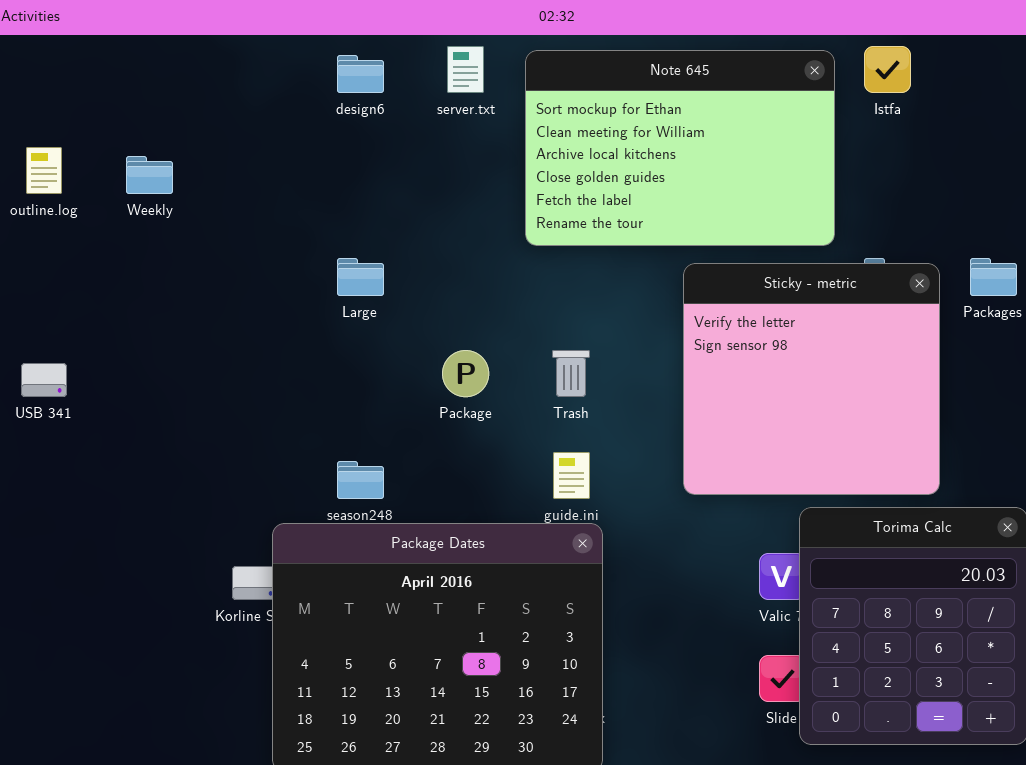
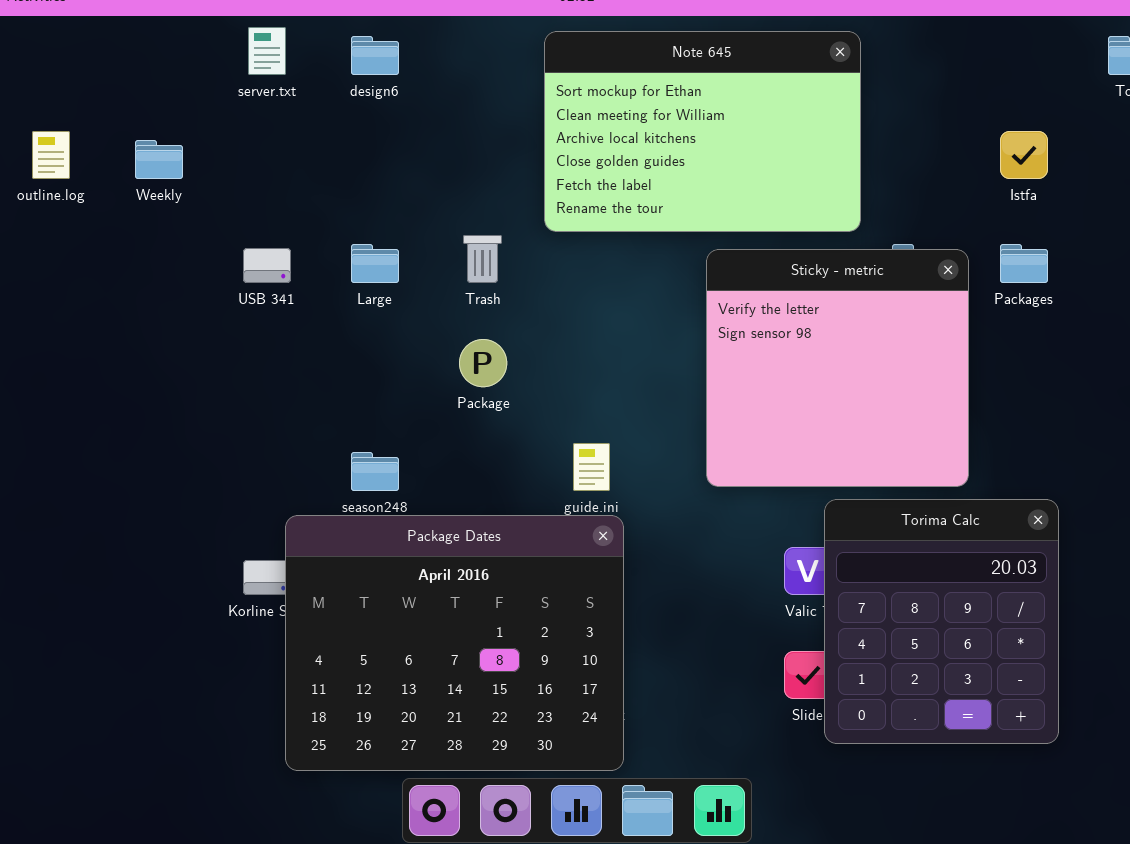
server.txt: [447,46,484,93] -> [248,27,286,75], moved
Istfa: [864,46,911,93] -> [1000,131,1048,179], moved
Trash: [552,350,590,397] -> [463,235,502,283], moved
USB 341: [21,363,67,397] -> [243,248,291,283], moved

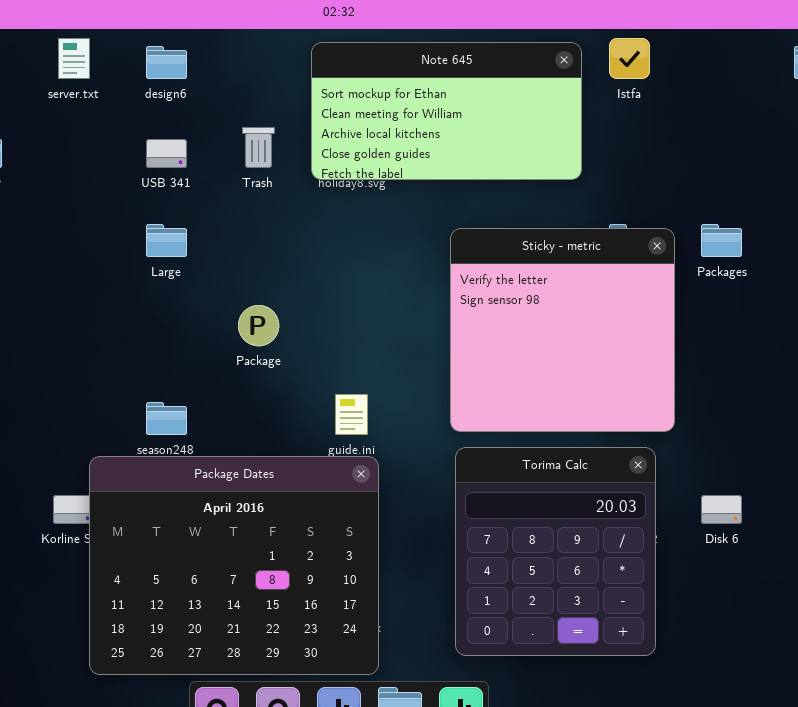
Note 645: [544,31,861,232] -> [311,42,582,180], resized
Istfa: [1000,131,1048,179] -> [609,38,650,79], moved
Trash: [463,235,502,283] -> [242,127,275,168], moved
USB 341: [243,248,291,283] -> [146,139,187,168], moved
Torima Calc: [824,499,1059,744] -> [455,447,656,656], moved

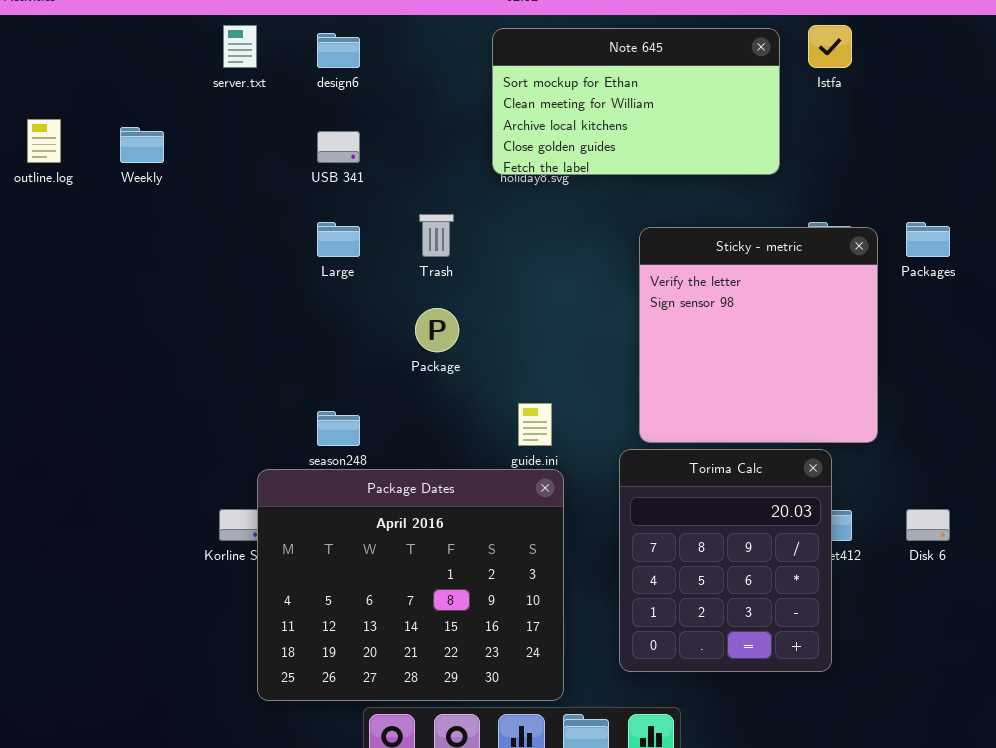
Trash: [242,127,275,168] -> [419,214,454,257], moved
Torima Calc: [455,447,656,656] -> [619,449,832,672], moved

